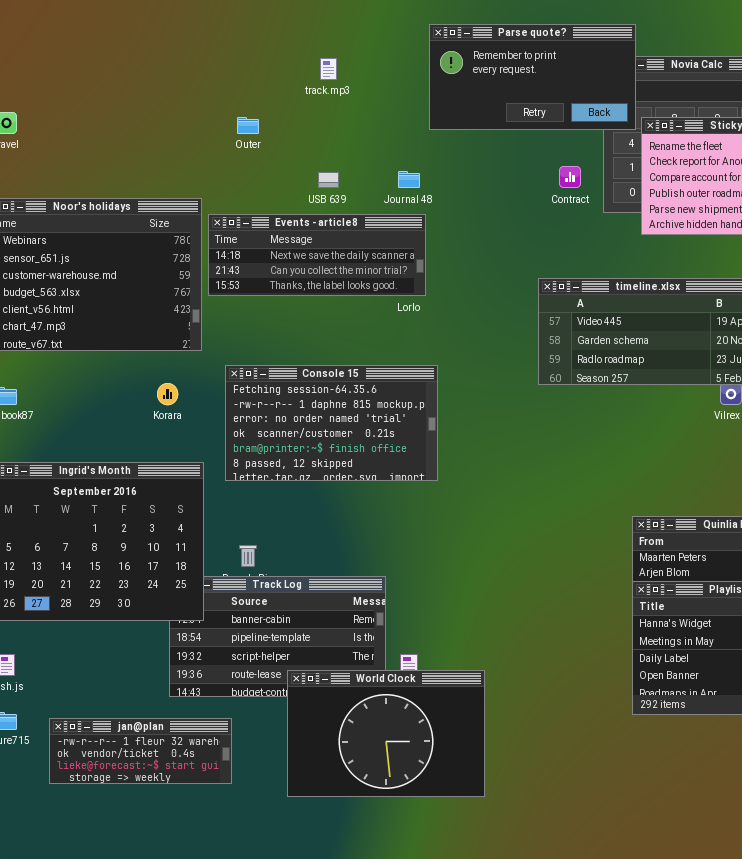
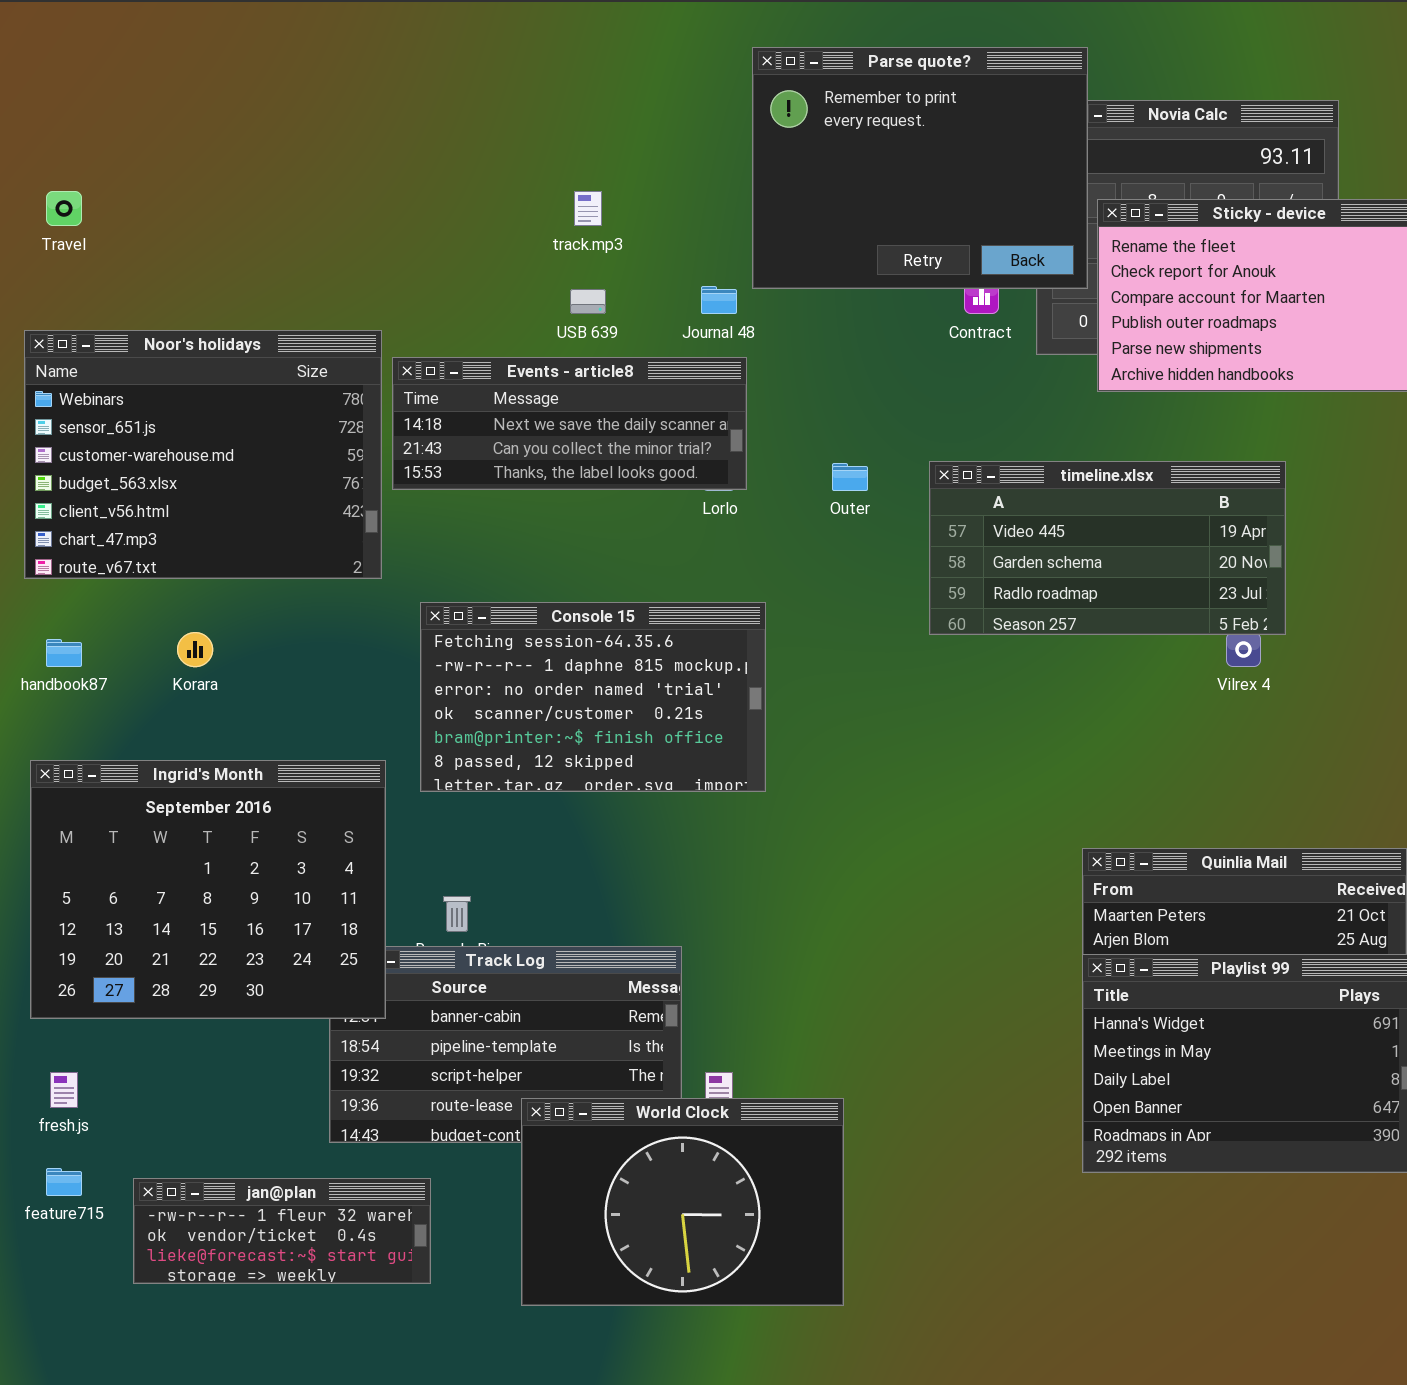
Parse quote?: [429,24,636,130] -> [752,47,1088,289], resized
track.mp3: [320,58,337,80] -> [574,191,602,226], moved
Outer: [237,117,259,134] -> [832,463,868,491], moved
Korara: [157,383,178,405] -> [177,632,213,667], moved

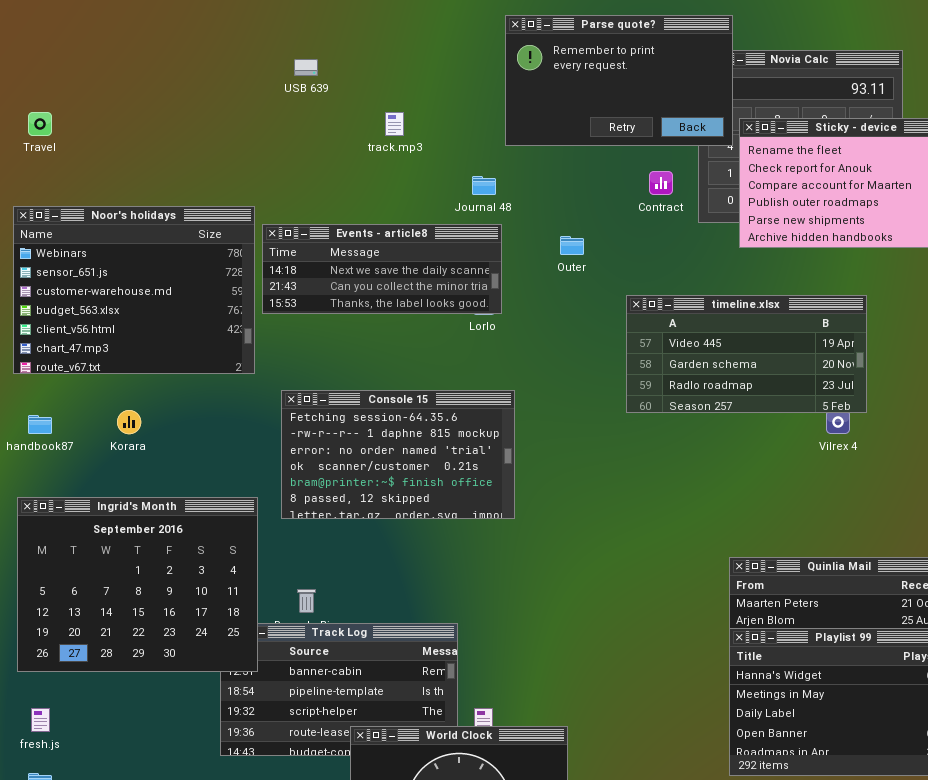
Parse quote?: [752,47,1088,289] -> [505,15,733,146], resized
USB 639: [570,289,606,314] -> [294,59,318,76], moved
Outer: [832,463,868,491] -> [560,236,584,255], moved

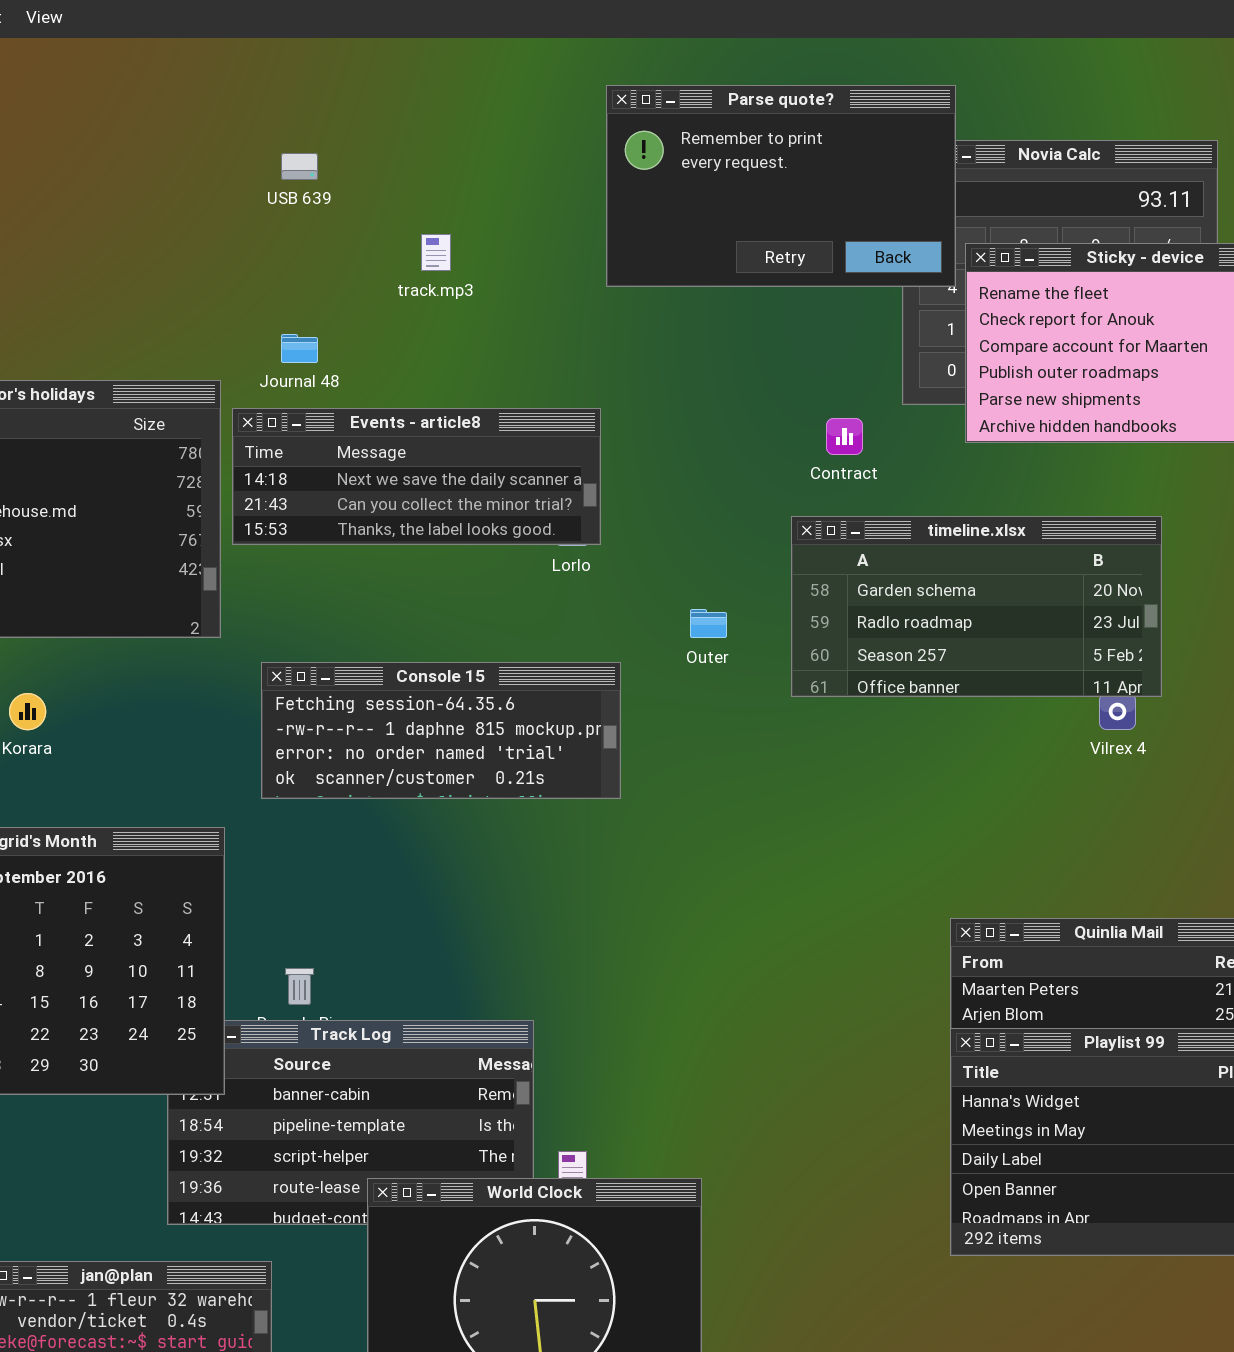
Contract: [649,171,673,195] -> [826,418,863,455], moved
Journal 48: [472,176,496,195] -> [281,334,318,363], moved
Outer: [560,236,584,255] -> [690,609,727,638], moved
timeline.xlsx: [626,295,867,413] -> [791,516,1162,697], scrolled down 1 row
Console 15: [281,390,515,519] -> [261,662,621,799], resized

